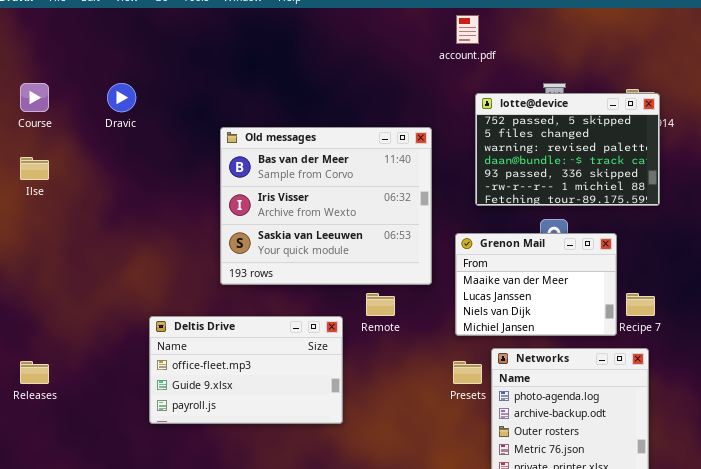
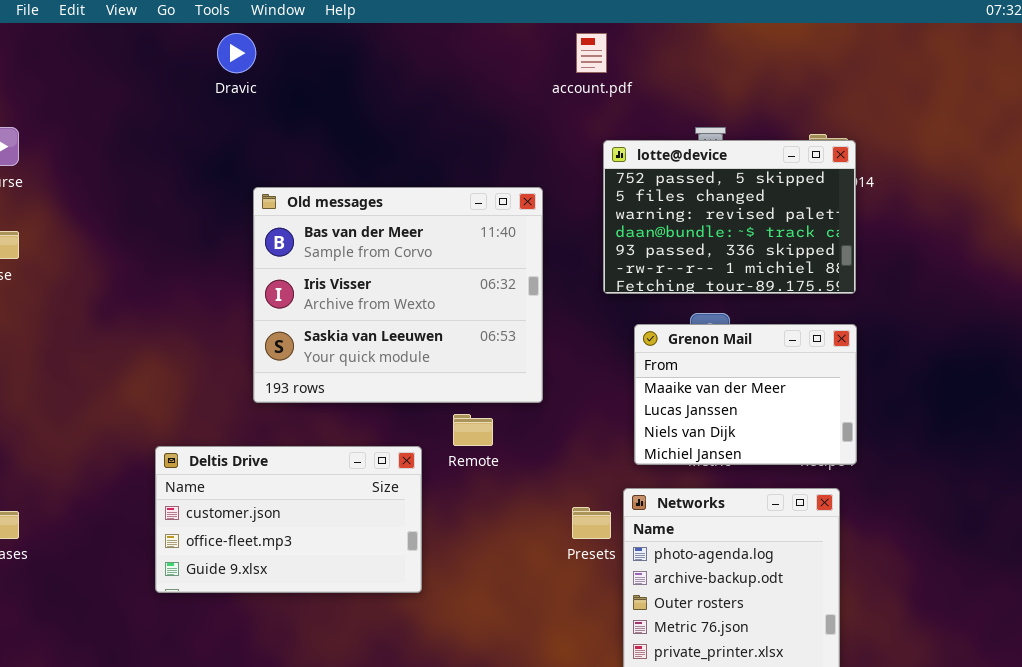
Dravic: [107,83,136,112] -> [217,33,256,73], moved
Grenon Mail: [455,233,617,336] -> [634,324,857,465], moved
Deltis Drive: [149,316,343,424] -> [155,446,422,593], scrolled up 1 row

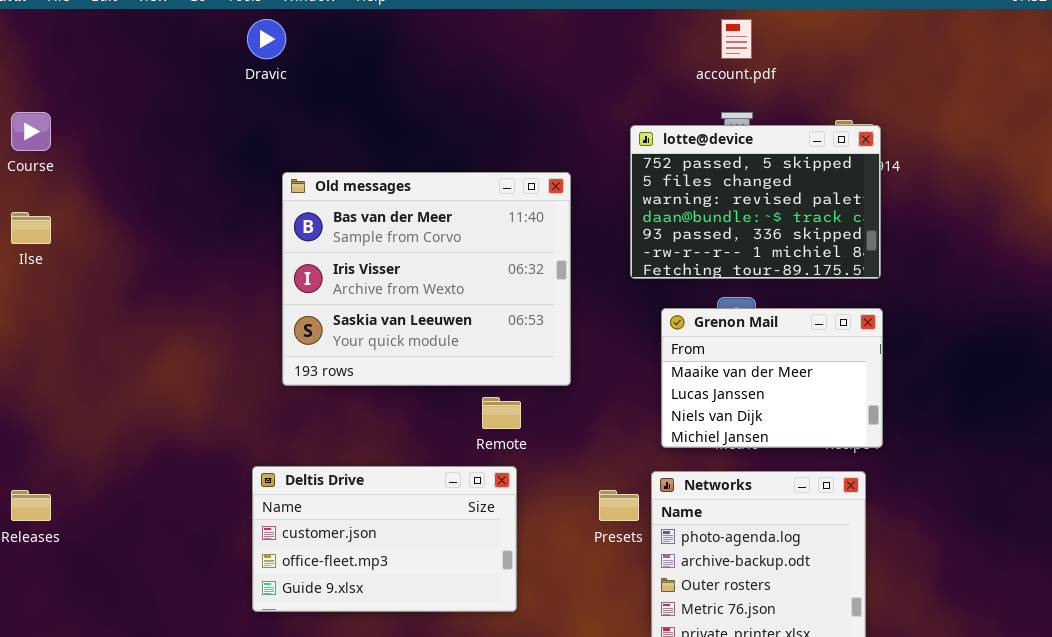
account.pdf: [576,33,607,73] -> [721,19,752,59], moved
Deltis Drive: [155,446,422,593] -> [252,466,517,612], moved

